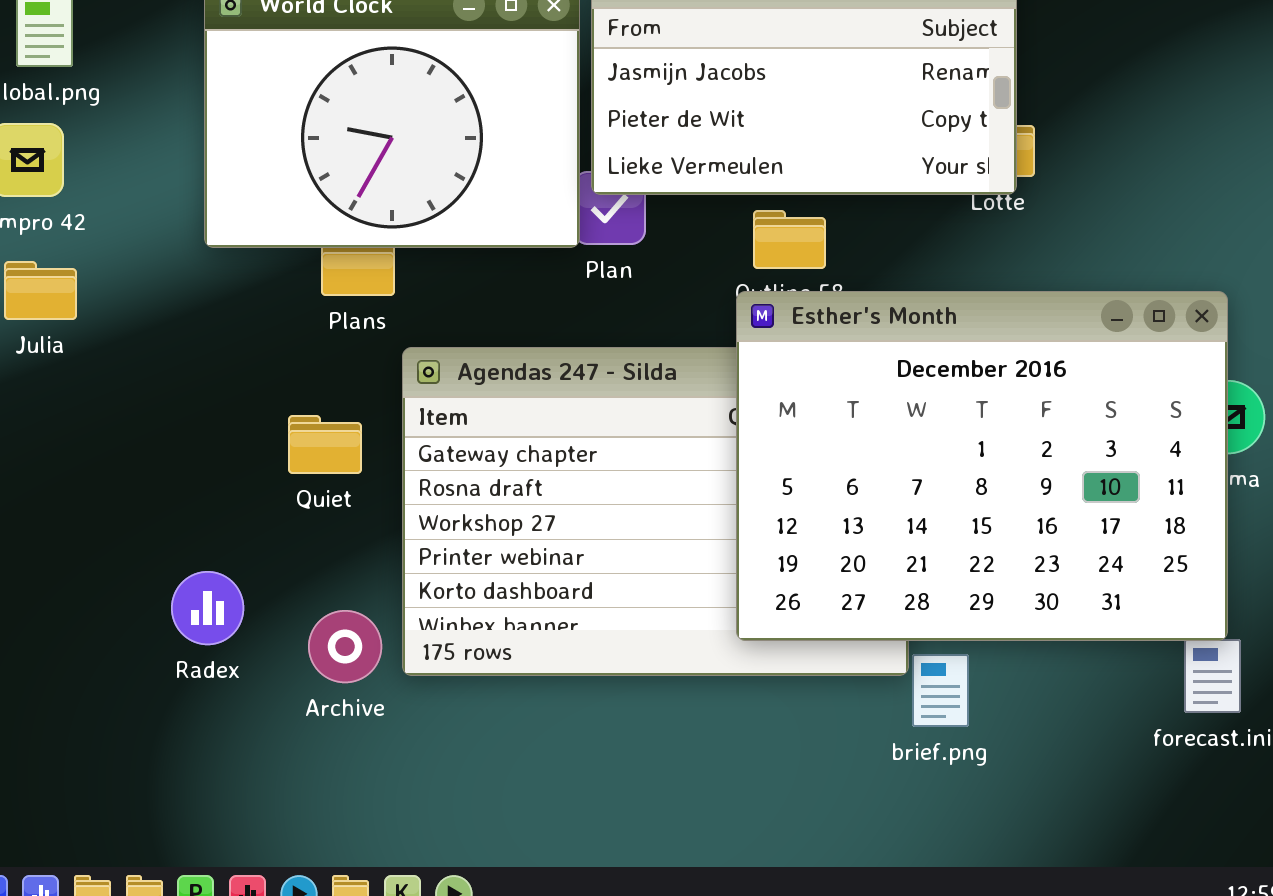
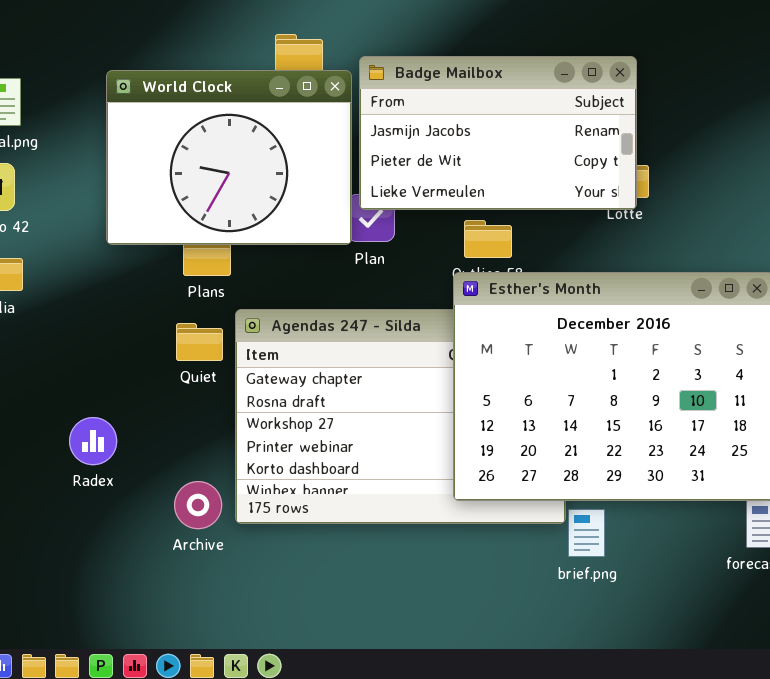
Quiet: [288,415,362,474] -> [176,323,223,361], moved
Radex: [171,571,244,645] -> [69,417,117,465], moved

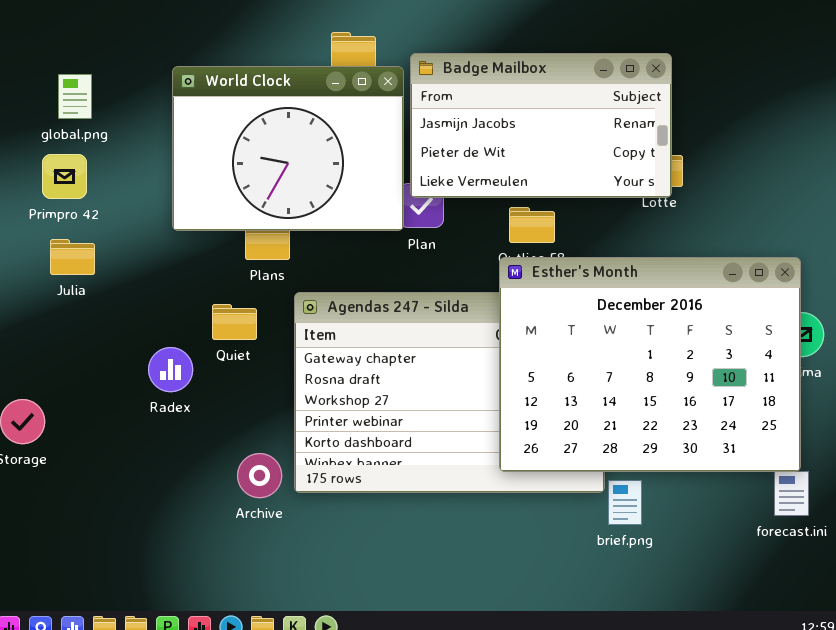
Quiet: [176,323,223,361] -> [212,304,257,340], moved
Radex: [69,417,117,465] -> [148,347,193,392], moved

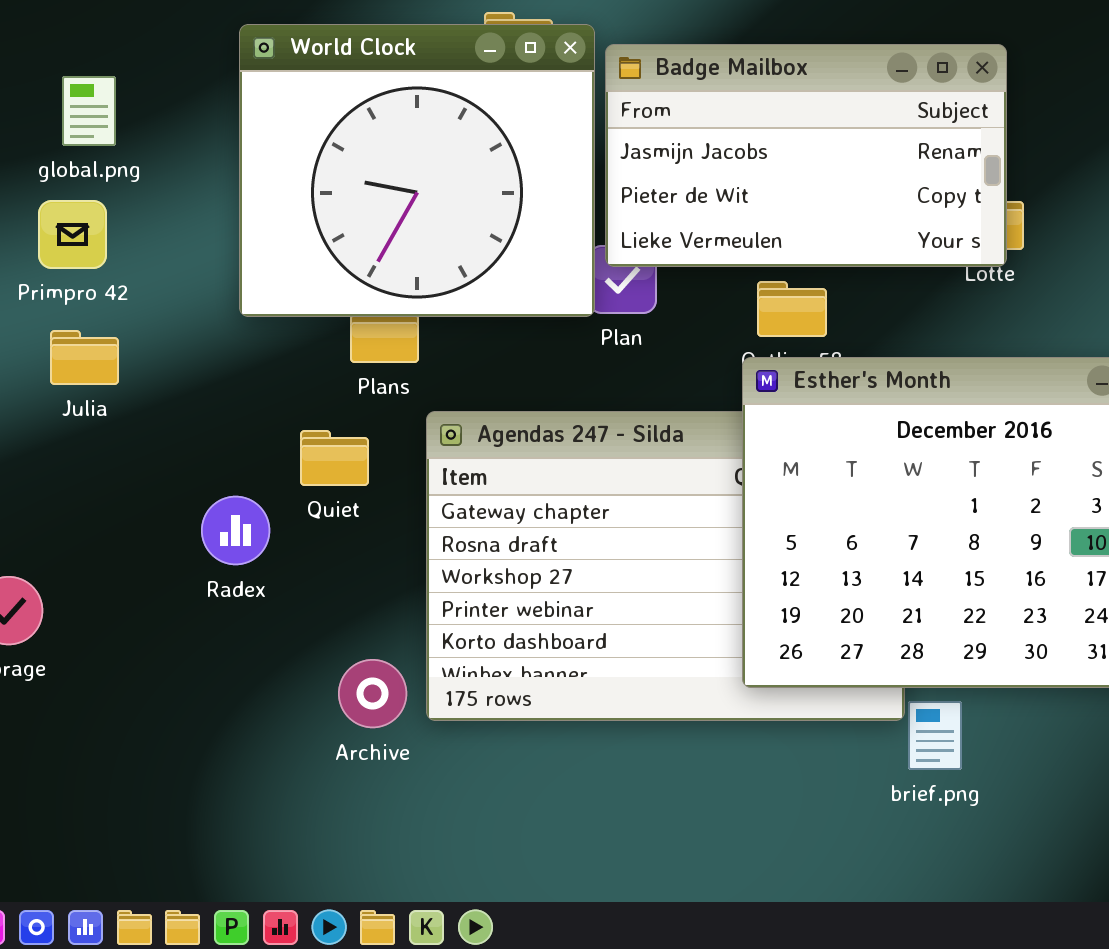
World Clock: [172,66,404,231] -> [239,24,595,317], resized

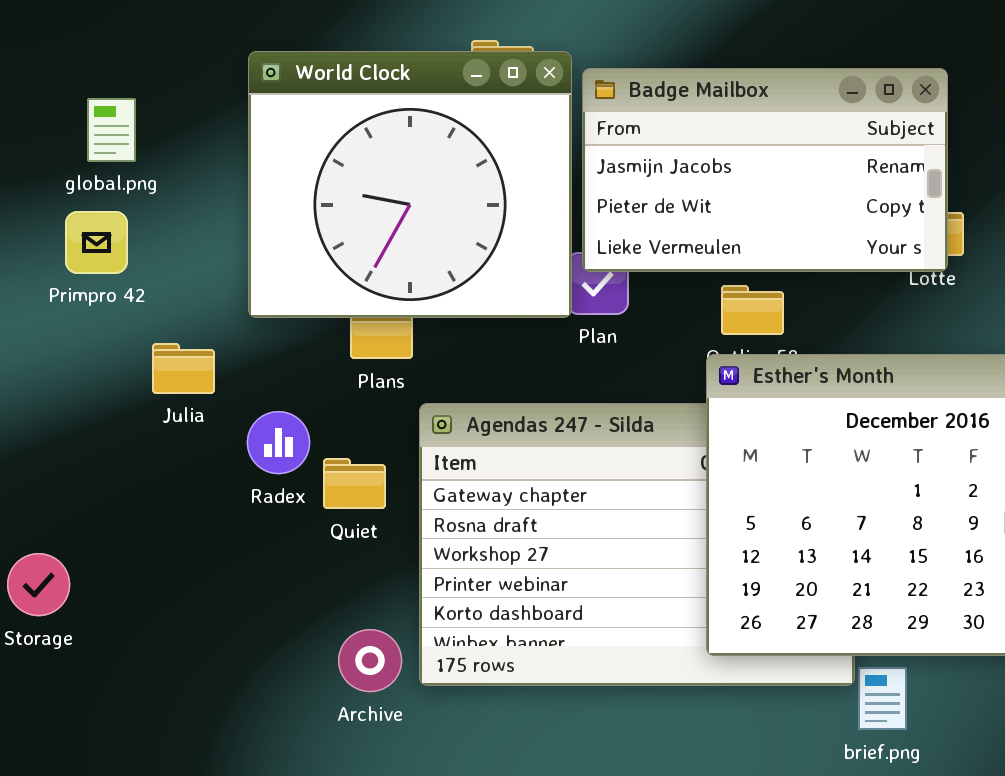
Julia: [50,330,119,385] -> [152,343,215,394], moved
Quiet: [300,430,369,486] -> [323,458,386,509], moved
Radex: [201,496,270,565] -> [247,411,310,474], moved

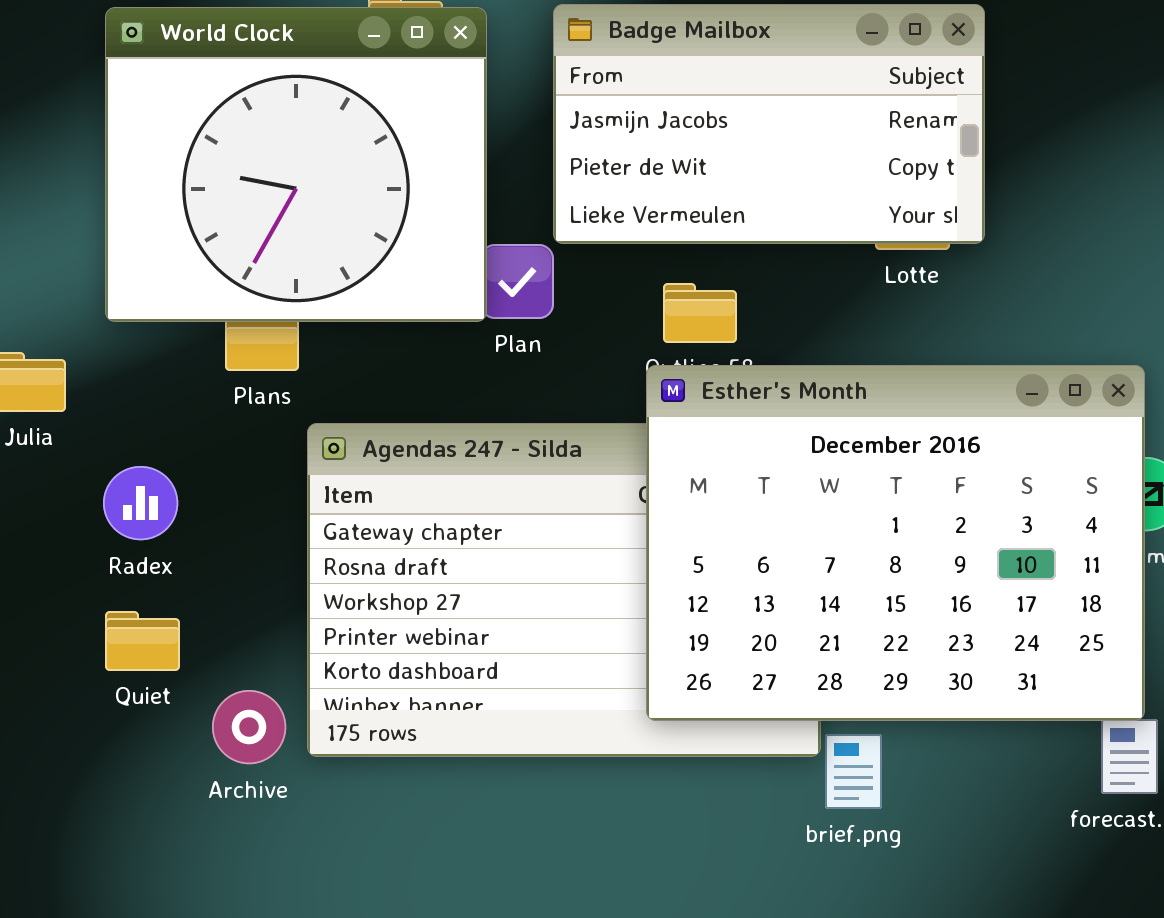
Badge Mailbox: [582,68,948,272] -> [553,4,985,244], moved
Radex: [247,411,310,474] -> [103,466,178,540], moved
Quiet: [323,458,386,509] -> [105,611,180,671], moved

